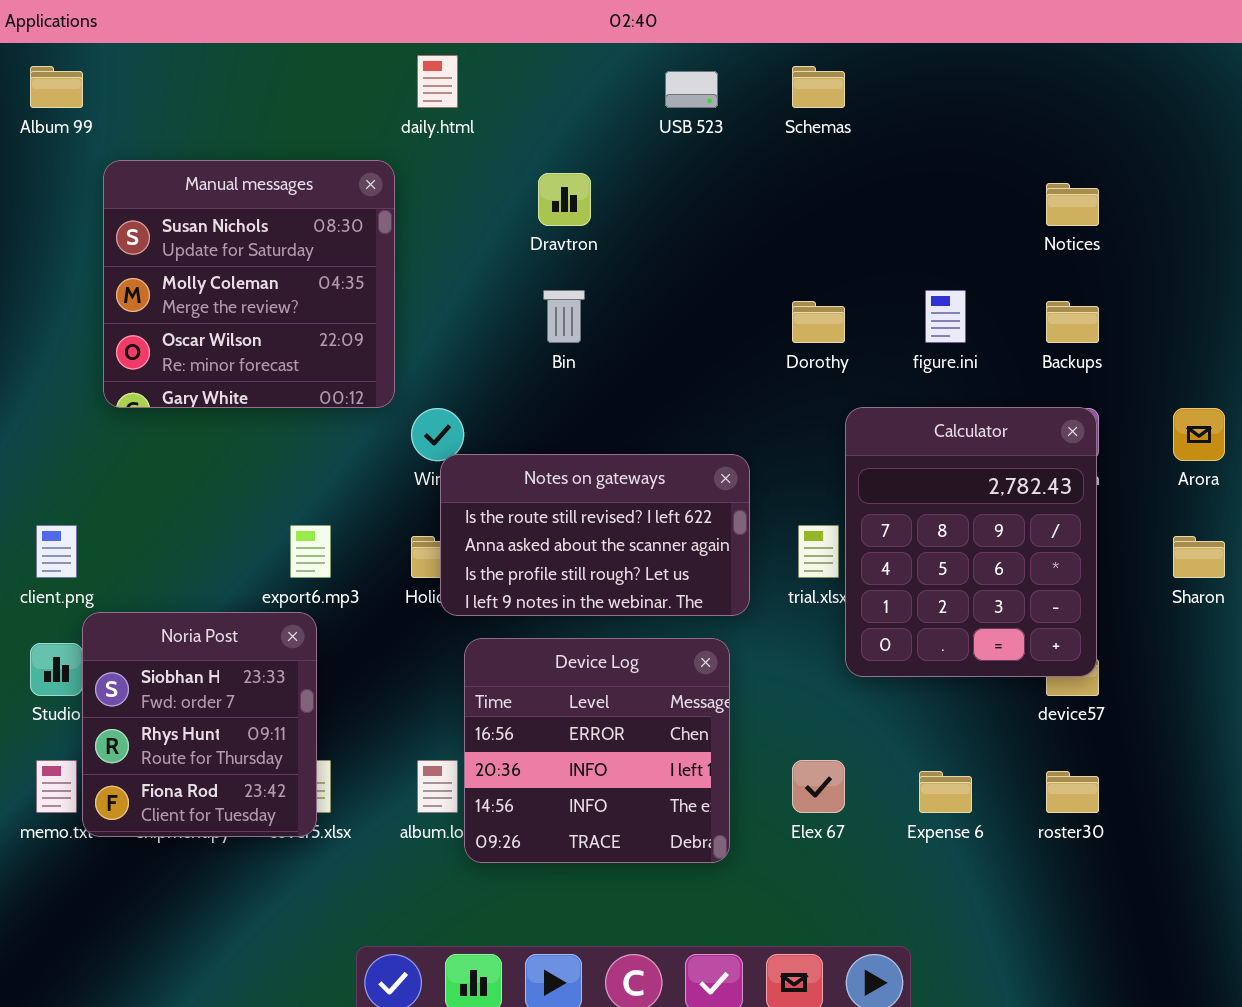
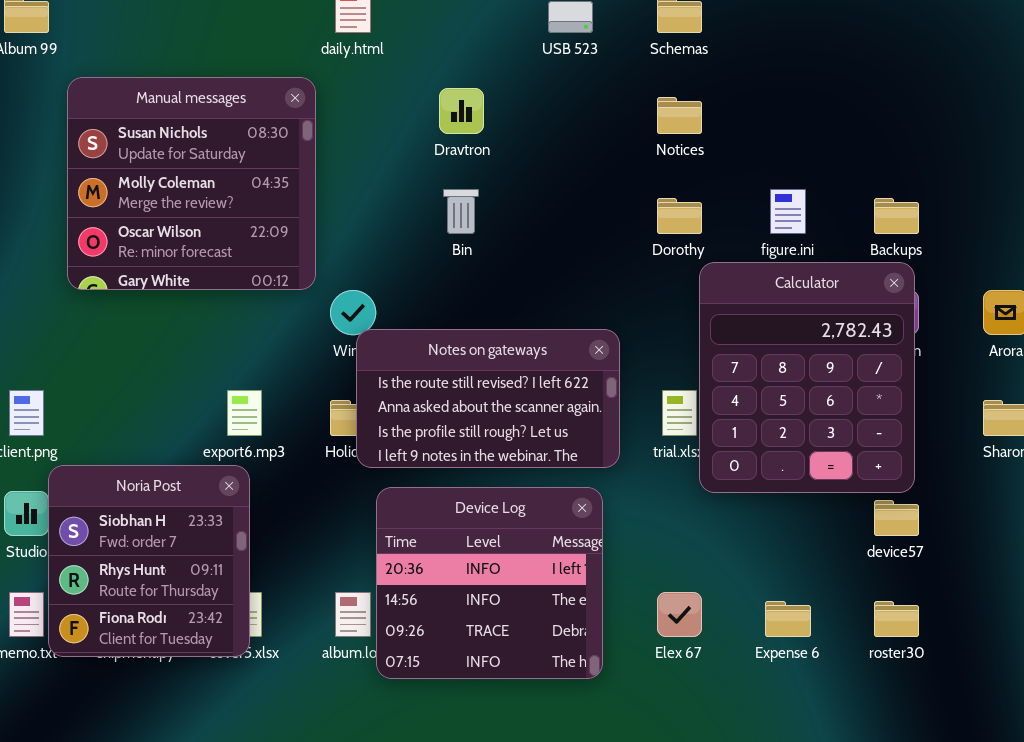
Notices: [1046,183,1099,226] -> [657,97,702,134], moved
Calculator: [845,407,1097,677] -> [699,262,915,493], moved
Device Log: [464,638,730,863] -> [376,487,603,679], scrolled down 1 row

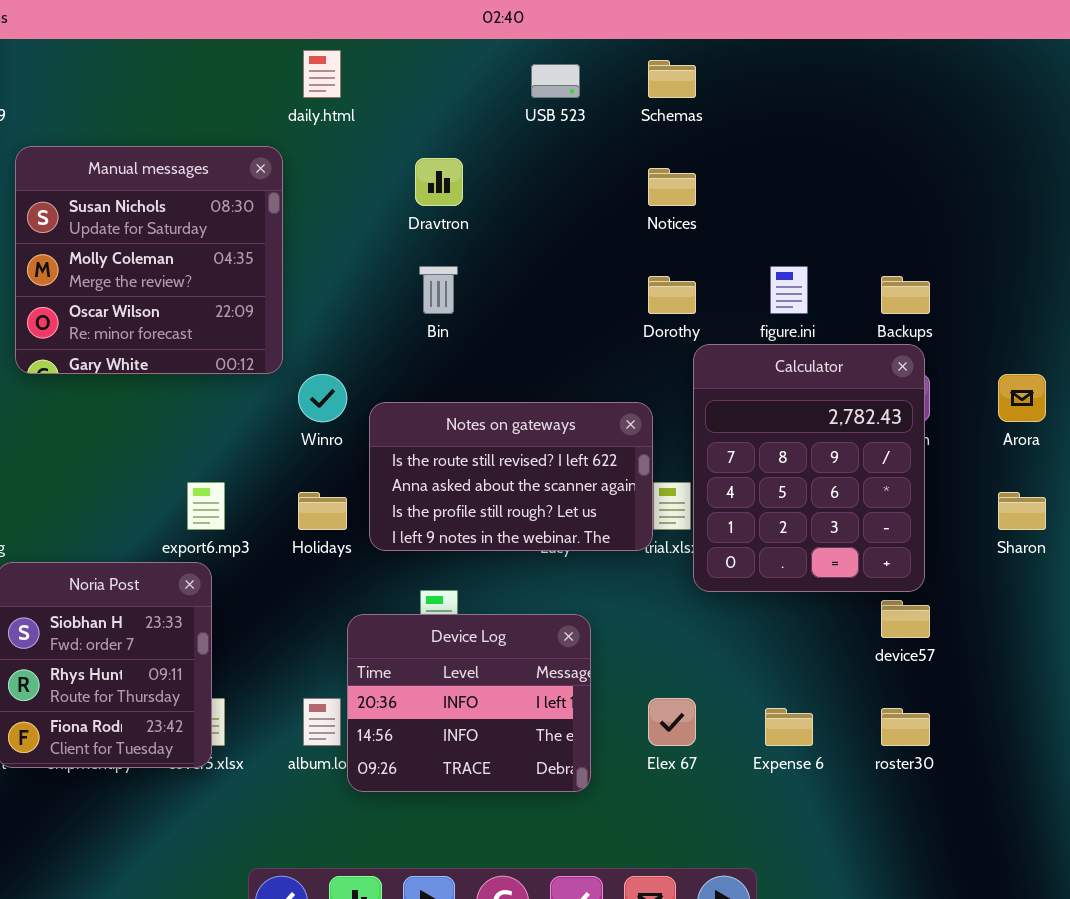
Notes on gateways: [356,329,620,468] -> [369,402,653,551], moved
Device Log: [376,487,603,679] -> [347,614,591,792], resized

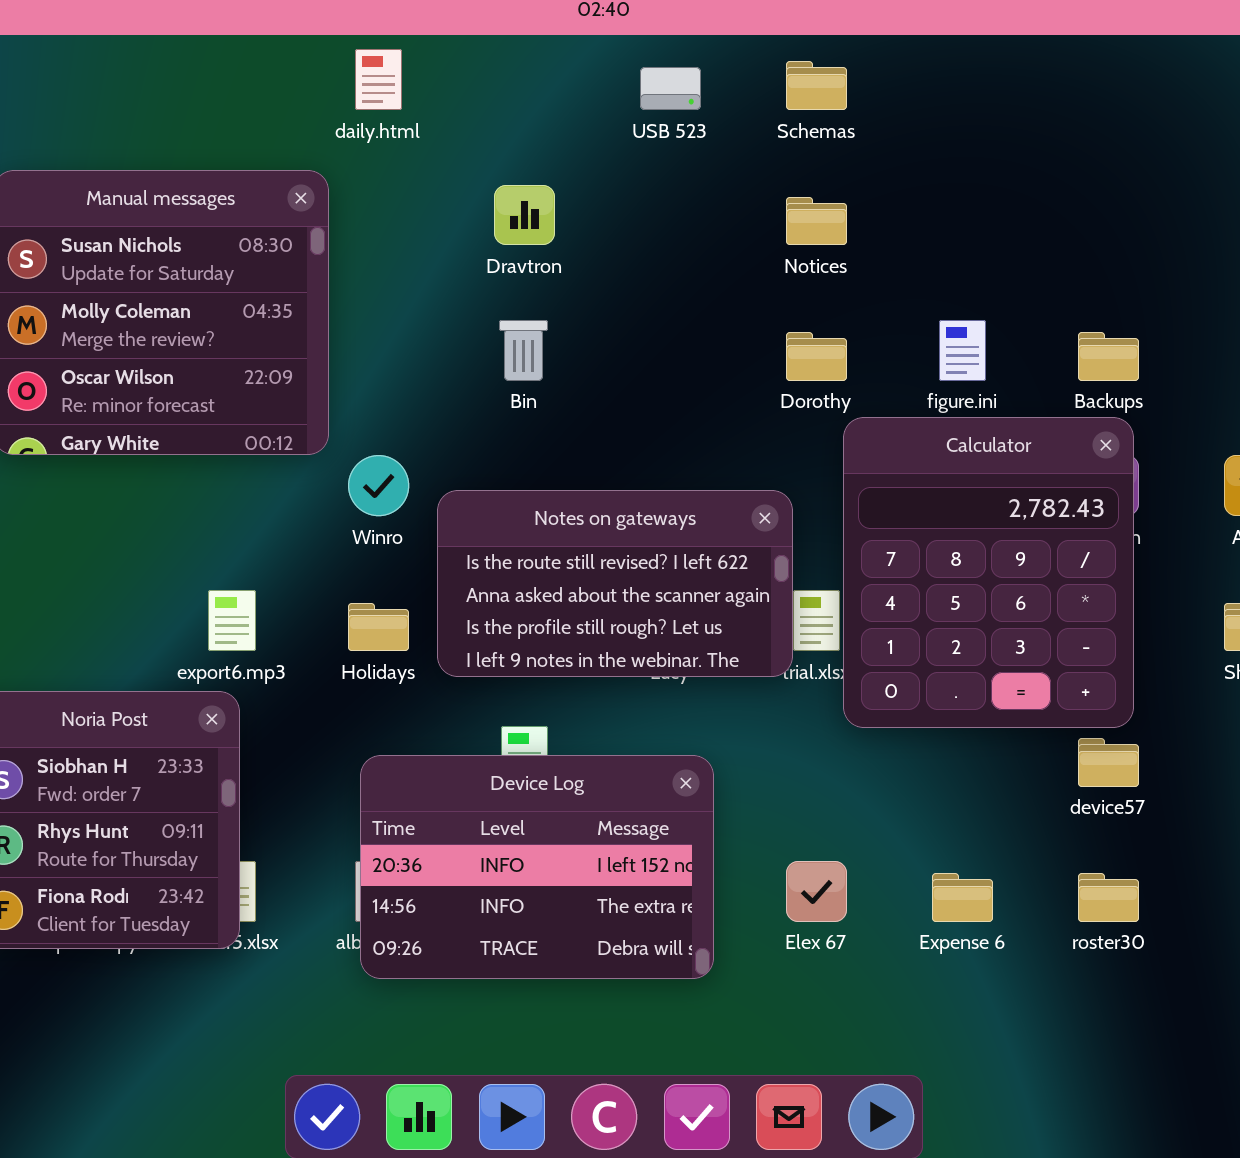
Device Log: [347,614,591,792] -> [360,755,714,979], resized

